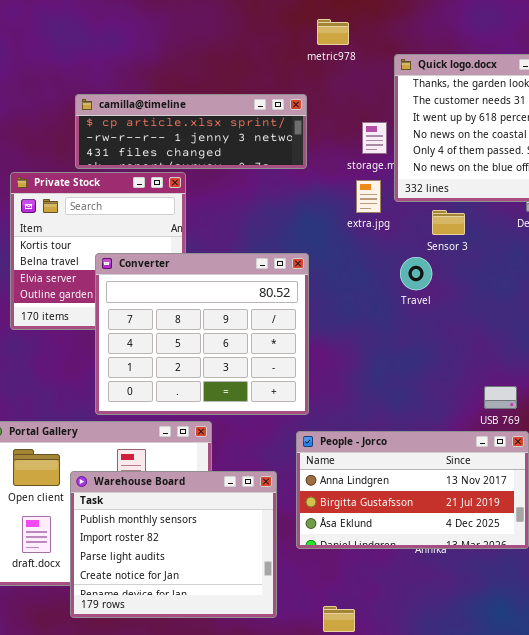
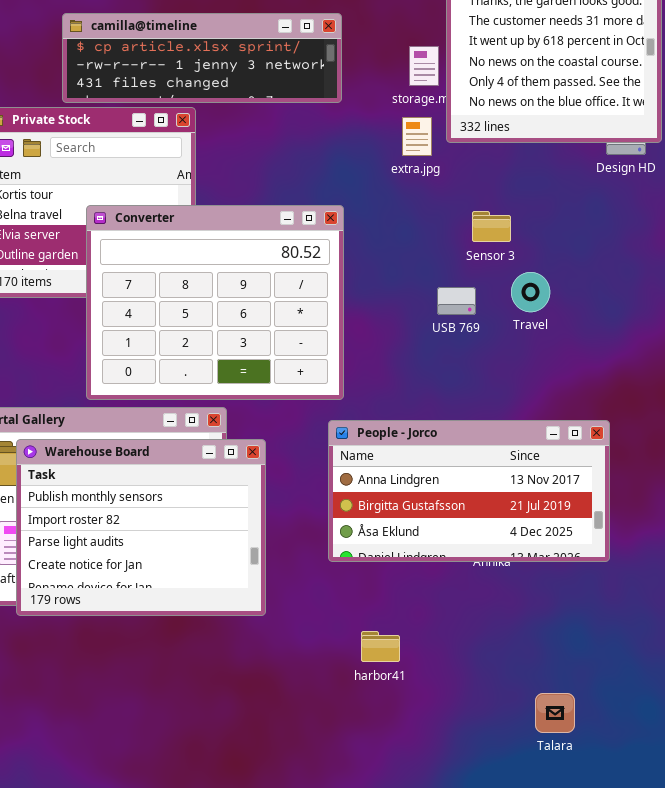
Sensor 3: [432,210,465,235] -> [472,211,511,242], moved
Travel: [400,257,432,290] -> [511,272,550,312], moved
USB 769: [484,386,517,409] -> [437,287,476,315], moved
Warehouse Board: [70,471,277,618] -> [16,439,266,616], moved

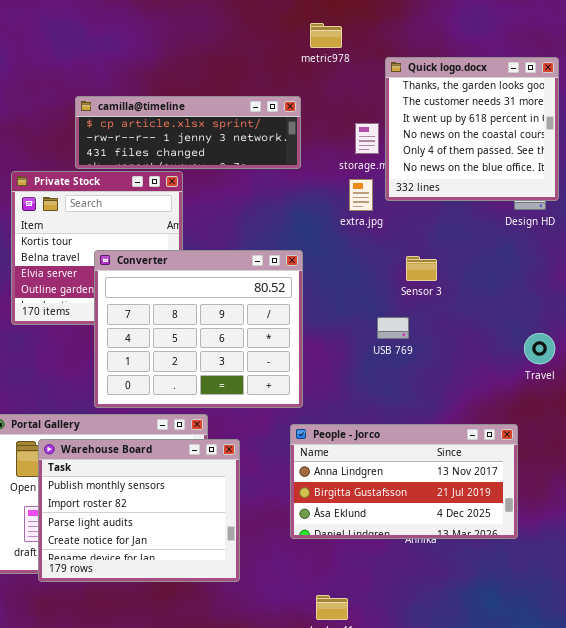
Travel: [511,272,550,312] -> [524,333,555,364], moved

